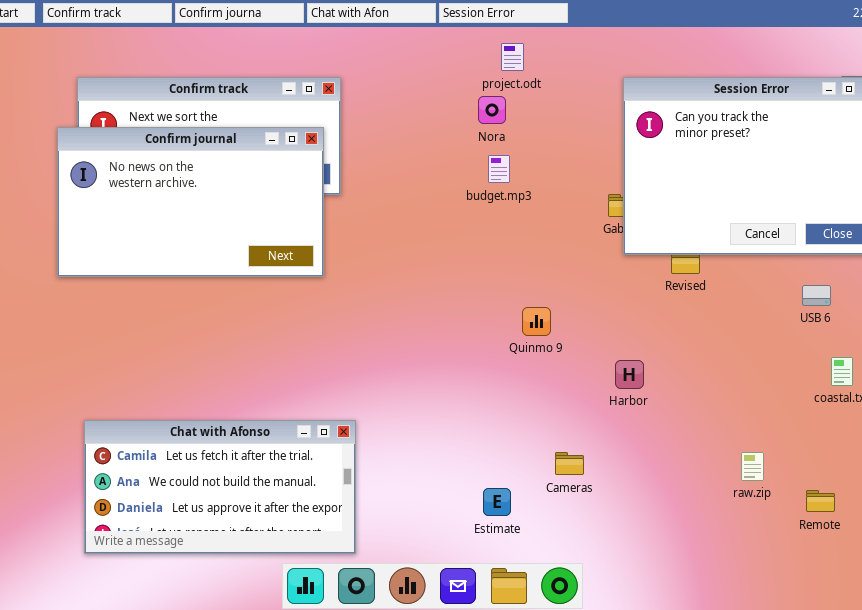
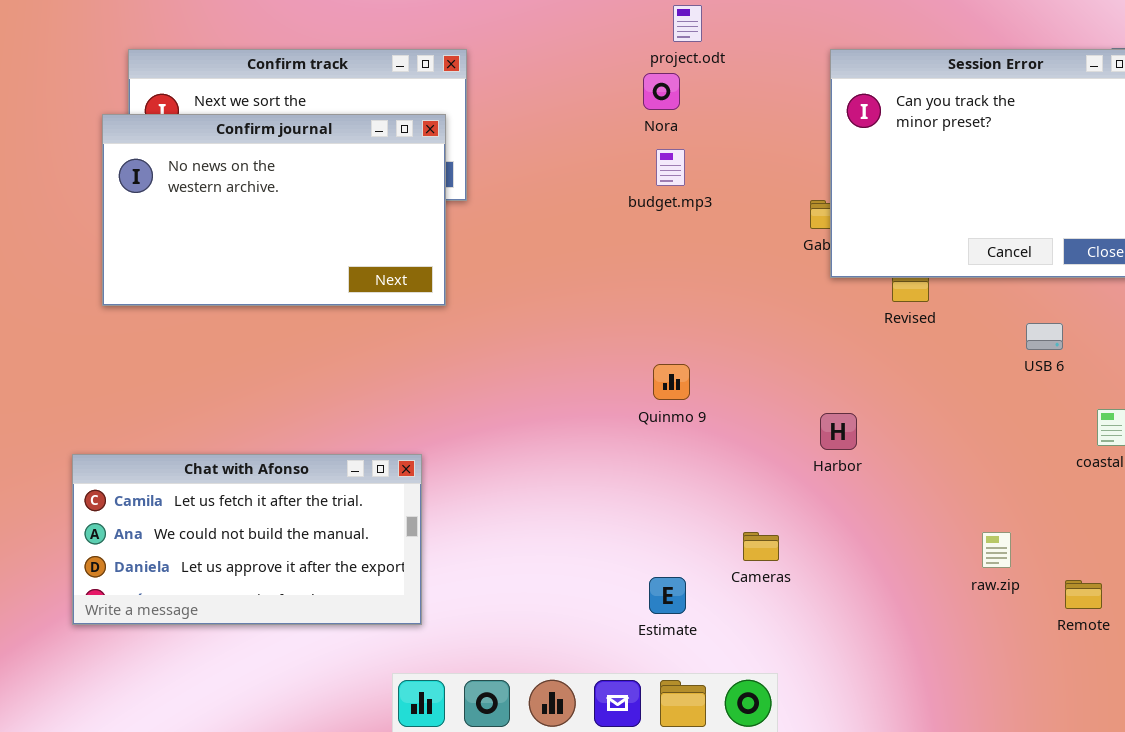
USB 6: [802,285,831,306] -> [1026,323,1063,350], moved
Quinmo 9: [522,307,551,336] -> [653,364,690,400], moved
Chat with Afonso: [84,420,356,554] -> [72,454,422,625], moved

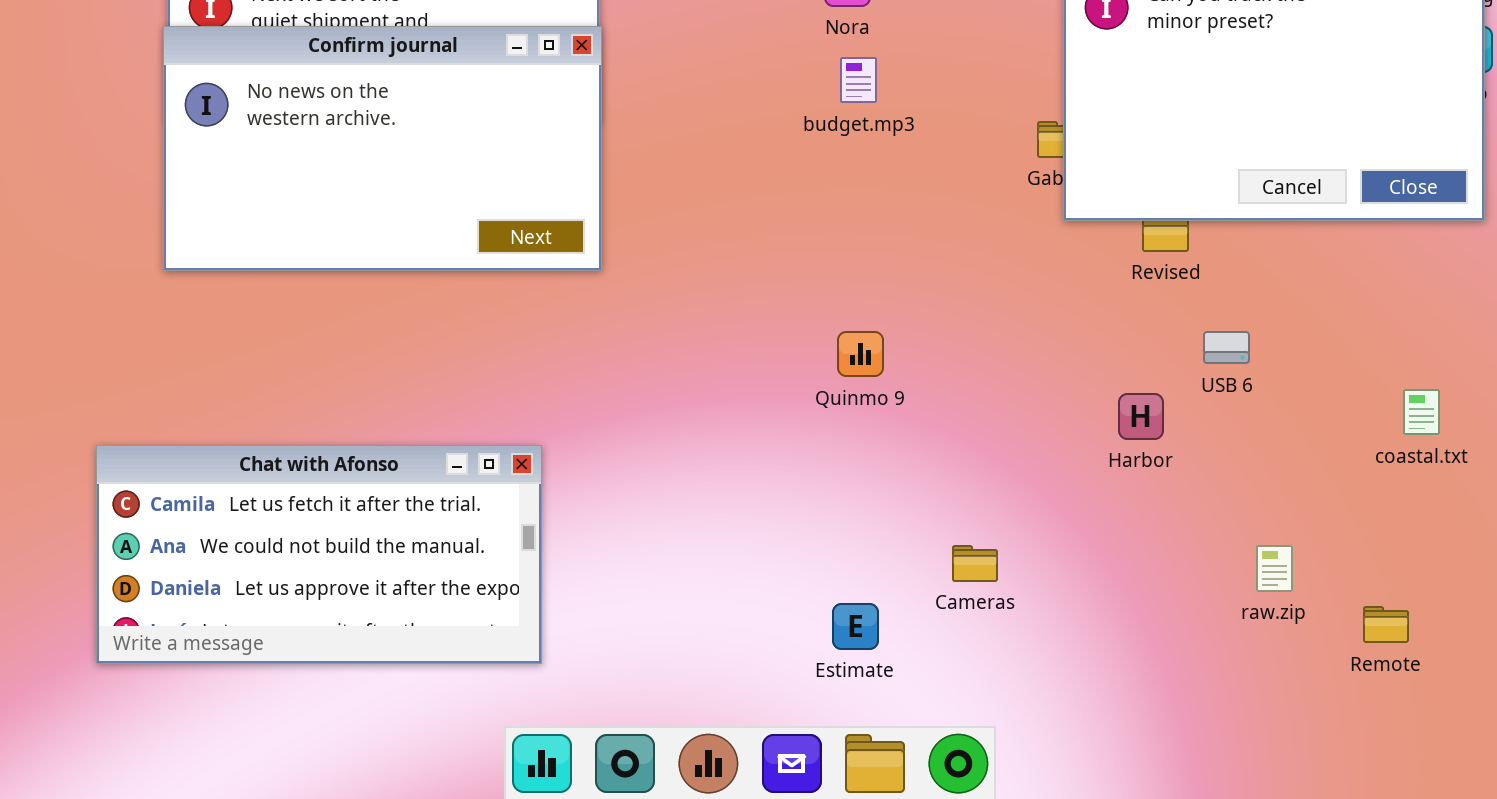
Confirm journal: [102,114,446,306] -> [163,26,602,271], moved
USB 6: [1026,323,1063,350] -> [1203,331,1250,364], moved
Harbor: [820,413,857,450] -> [1118,393,1164,440], moved

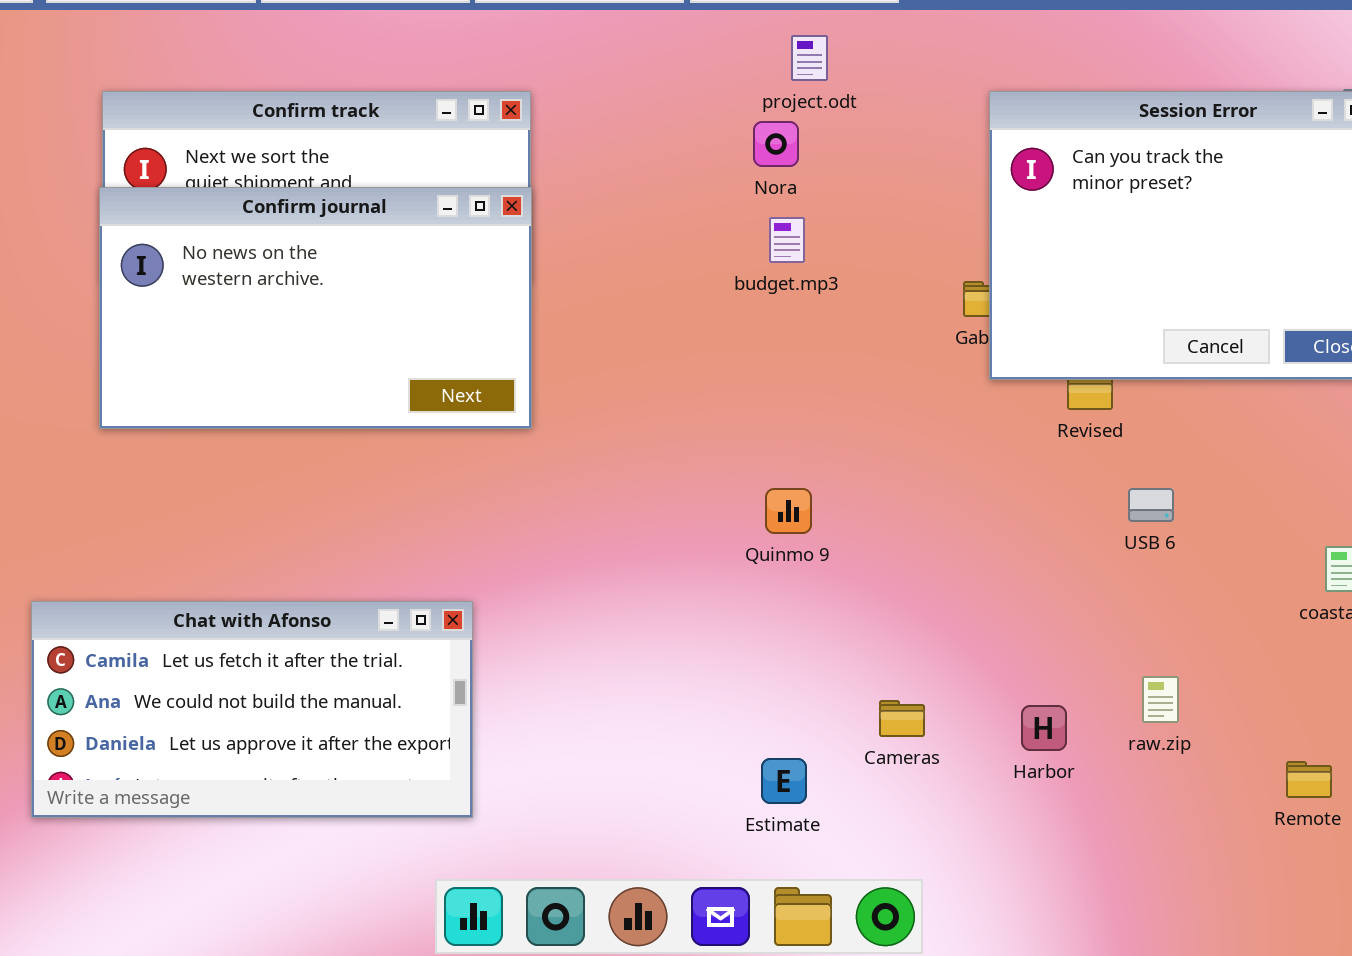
Harbor: [1118,393,1164,440] -> [1021,705,1067,751], moved
raw.zip: [1256,545,1293,592] -> [1142,676,1179,723], moved

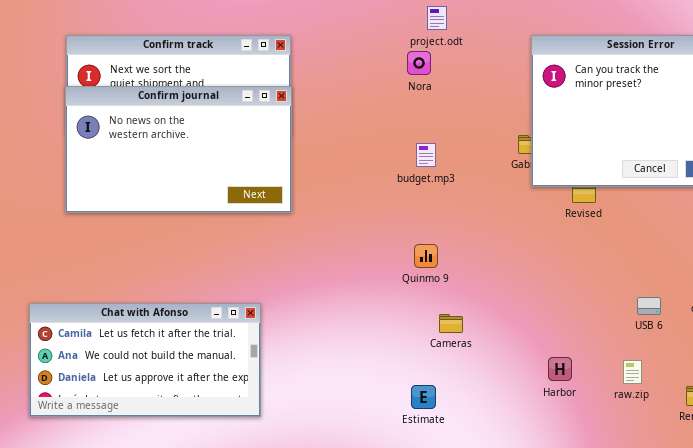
budget.mp3: [769,217,805,263] -> [416,143,436,167], moved
USB 6: [1128,488,1174,522] -> [637,297,661,315], moved
raw.zip: [1142,676,1179,723] -> [623,360,642,384], moved
Cameras: [879,700,925,737] -> [439,314,463,333], moved

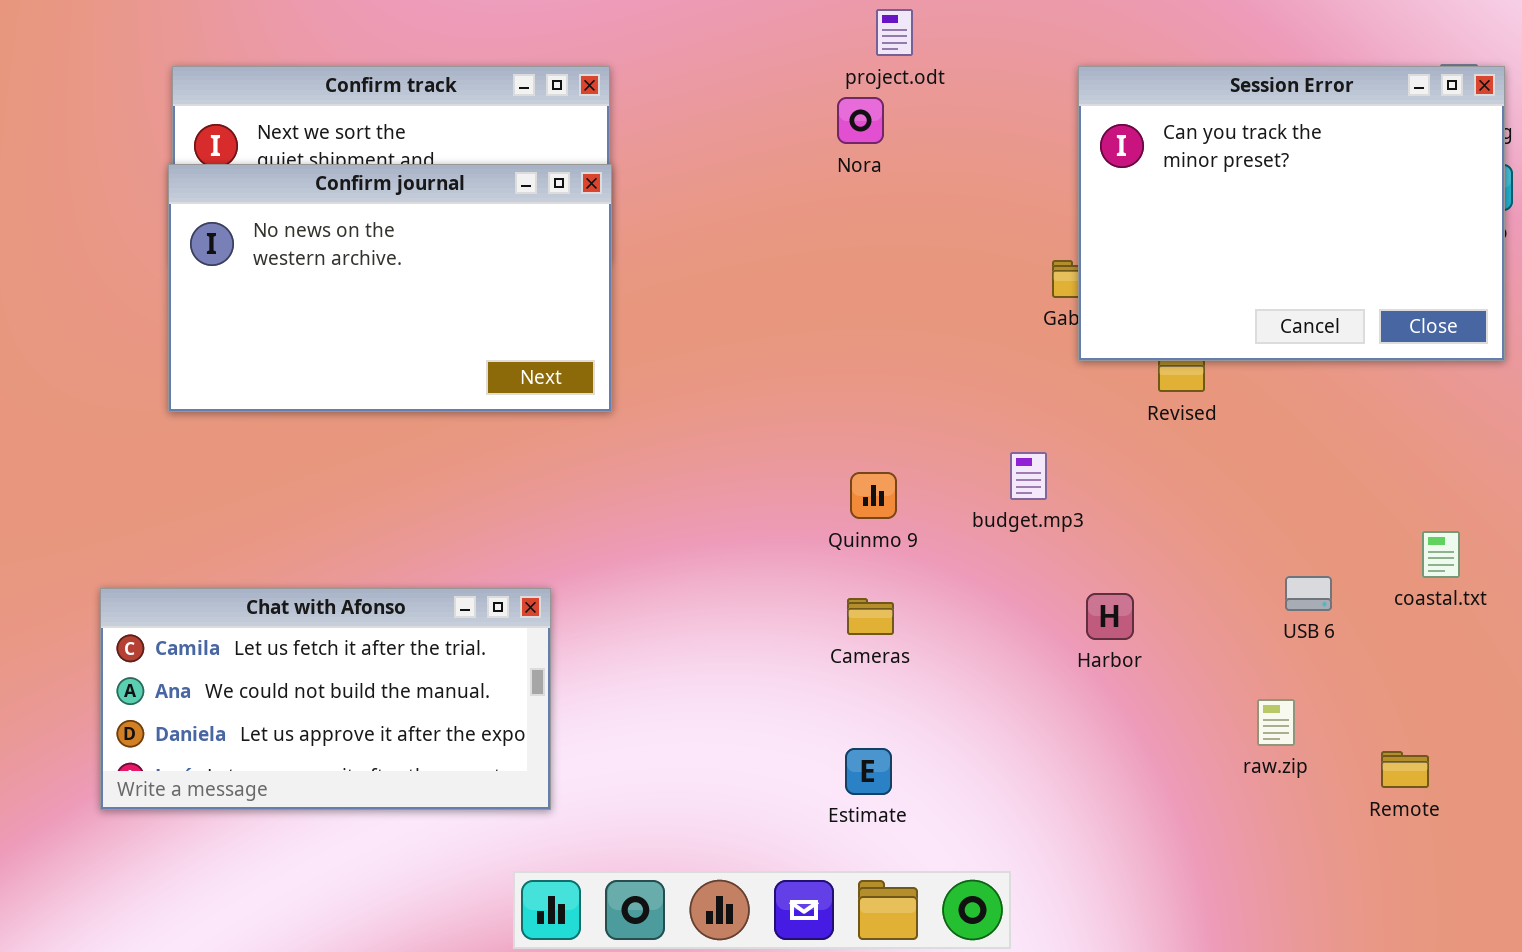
budget.mp3: [416,143,436,167] -> [1010,452,1047,500], moved
Cameras: [439,314,463,333] -> [847,598,894,635], moved
Harbor: [548,357,572,381] -> [1086,593,1134,640], moved

